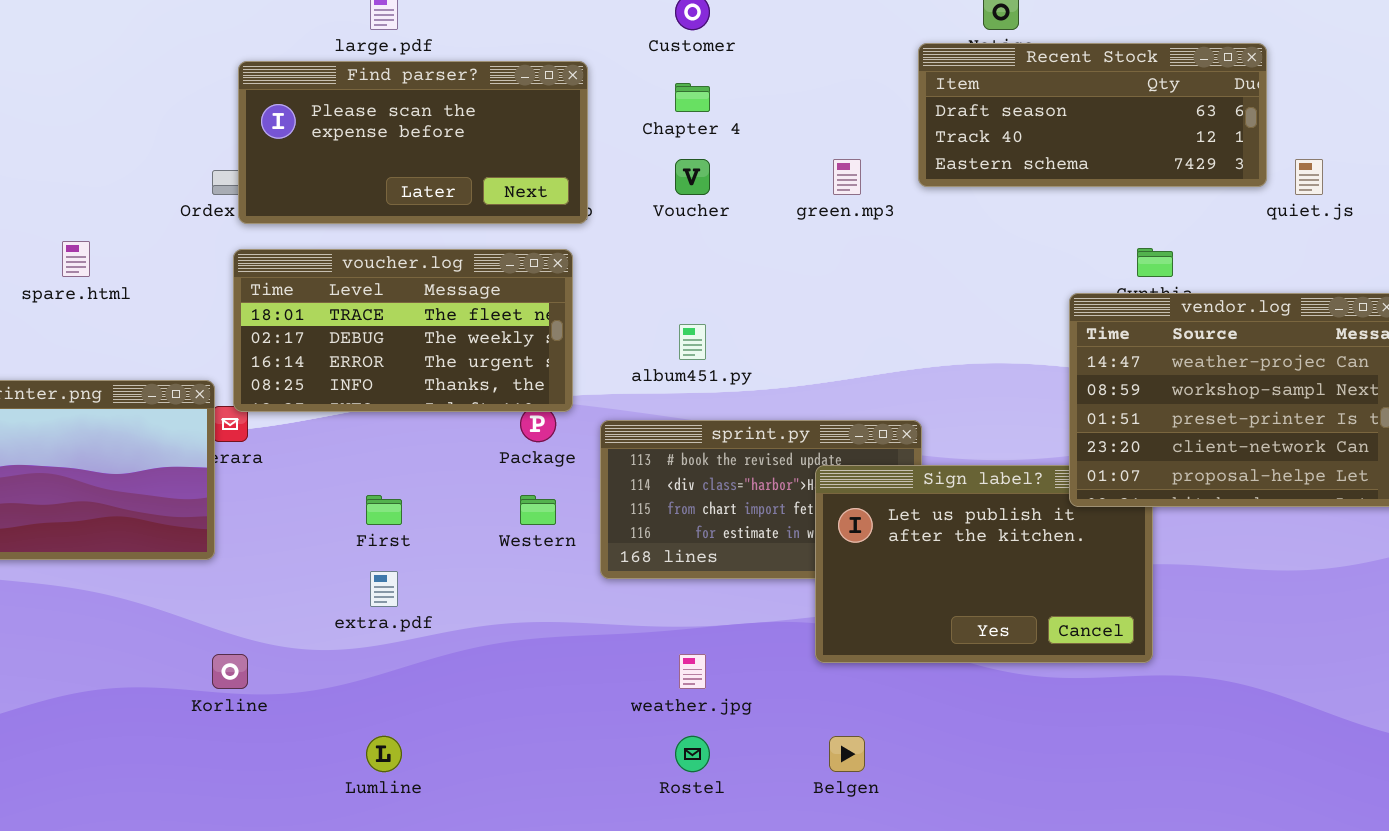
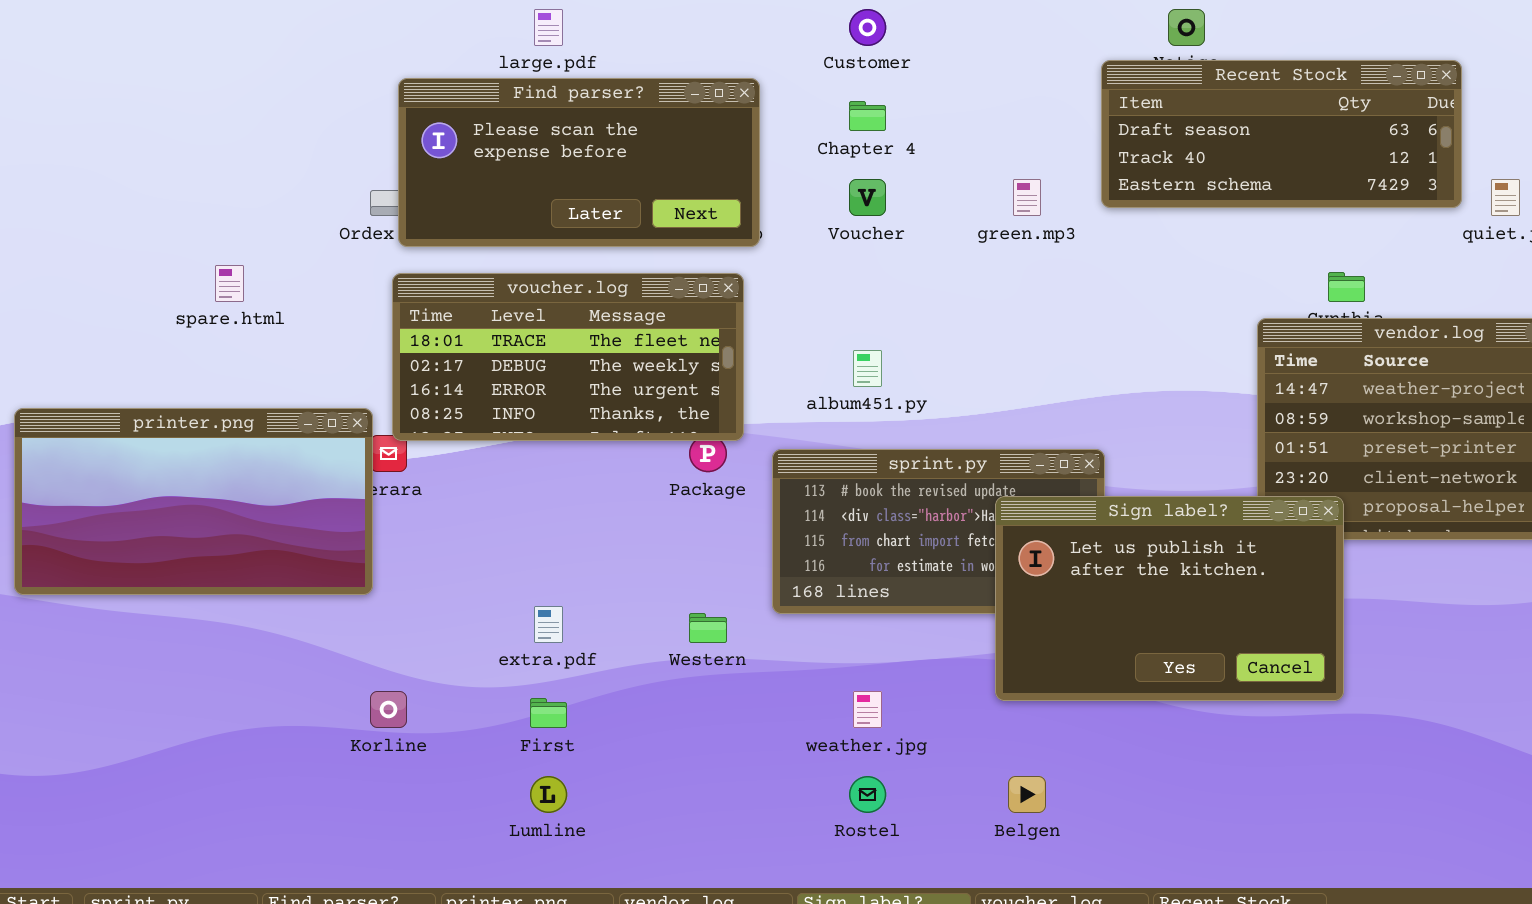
Sign label?: [815,465,1153,663] -> [995,496,1344,701], raised
First: [366,495,402,525] -> [530,698,567,728], moved
Western: [520,495,556,525] -> [689,613,727,643], moved

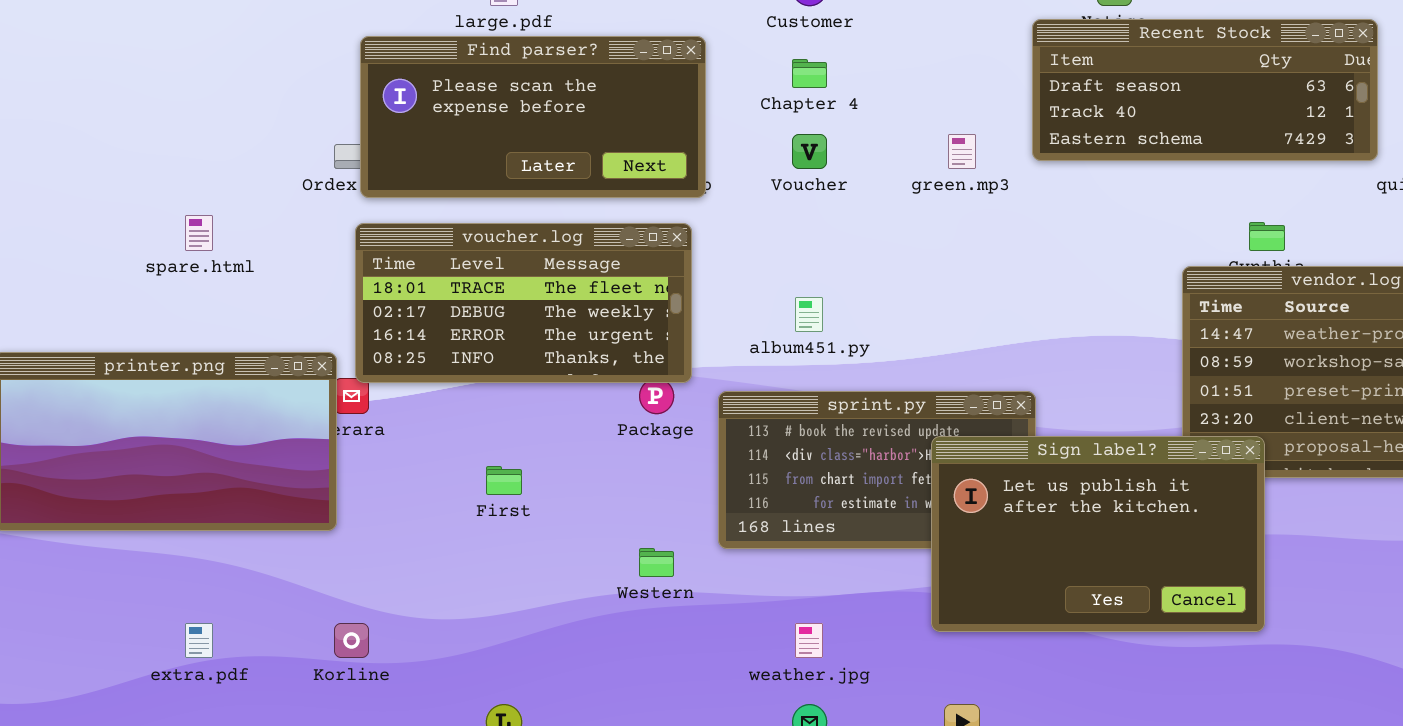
extra.pdf: [534,606,563,643] -> [185,623,213,658], moved
First: [530,698,567,728] -> [486,466,522,495], moved

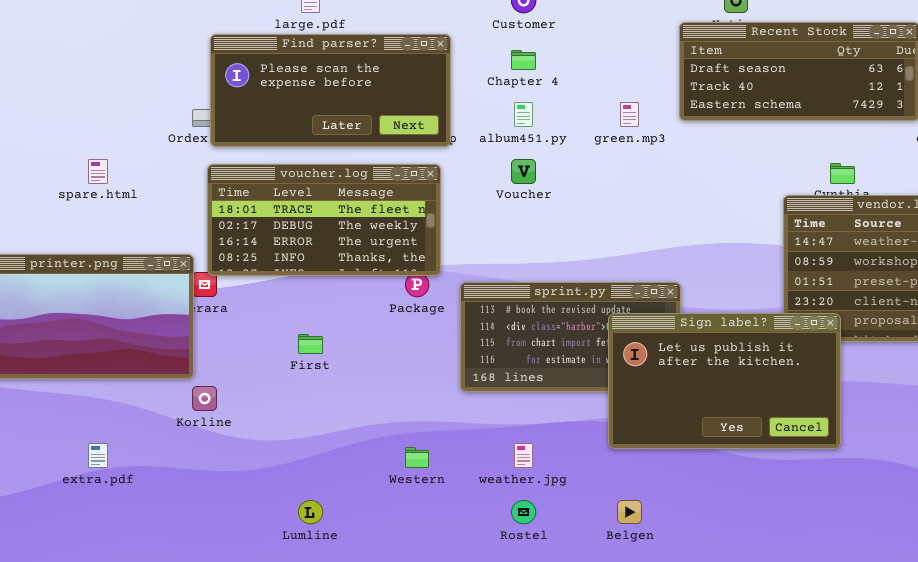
Voucher: [792,134,827,169] -> [511,159,536,184], moved
album451.py: [795,297,823,332] -> [514,102,533,127], moved
Western: [639,548,674,577] -> [405,447,429,468], moved
Korline: [334,623,369,658] -> [192,386,217,411], moved

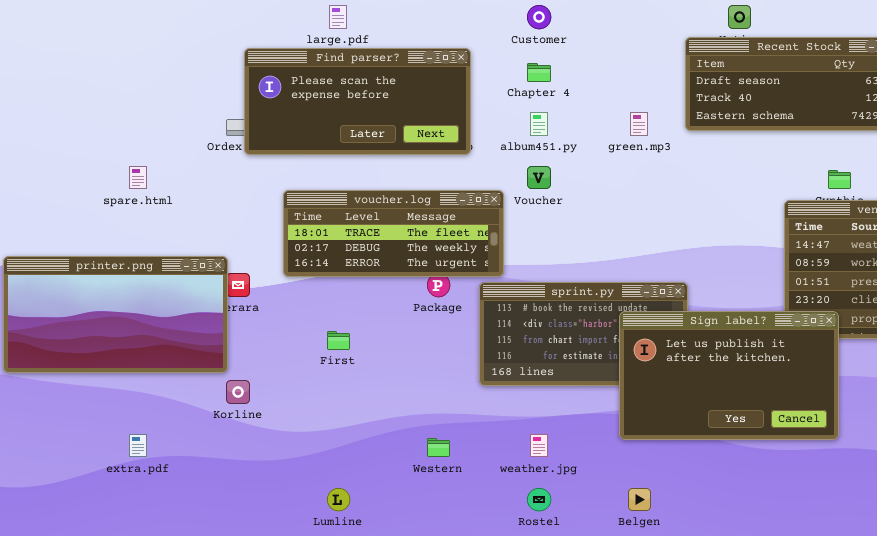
voucher.log: [207,164,441,276] -> [283,190,504,277], moved, resized

